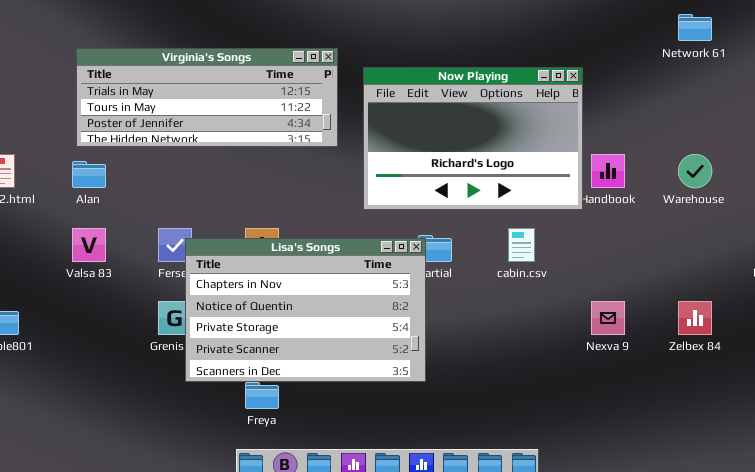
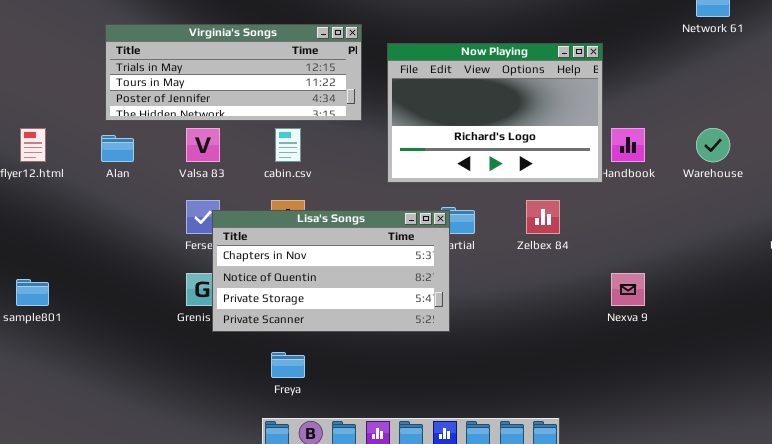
Valsa 83: [72,228,106,262] -> [186,128,220,162], moved
cabin.csv: [508,228,535,262] -> [275,128,301,162], moved
Lisa's Songs: [185,238,426,382] -> [212,210,450,332], resized
Zelbex 84: [678,301,712,335] -> [526,200,560,234], moved

